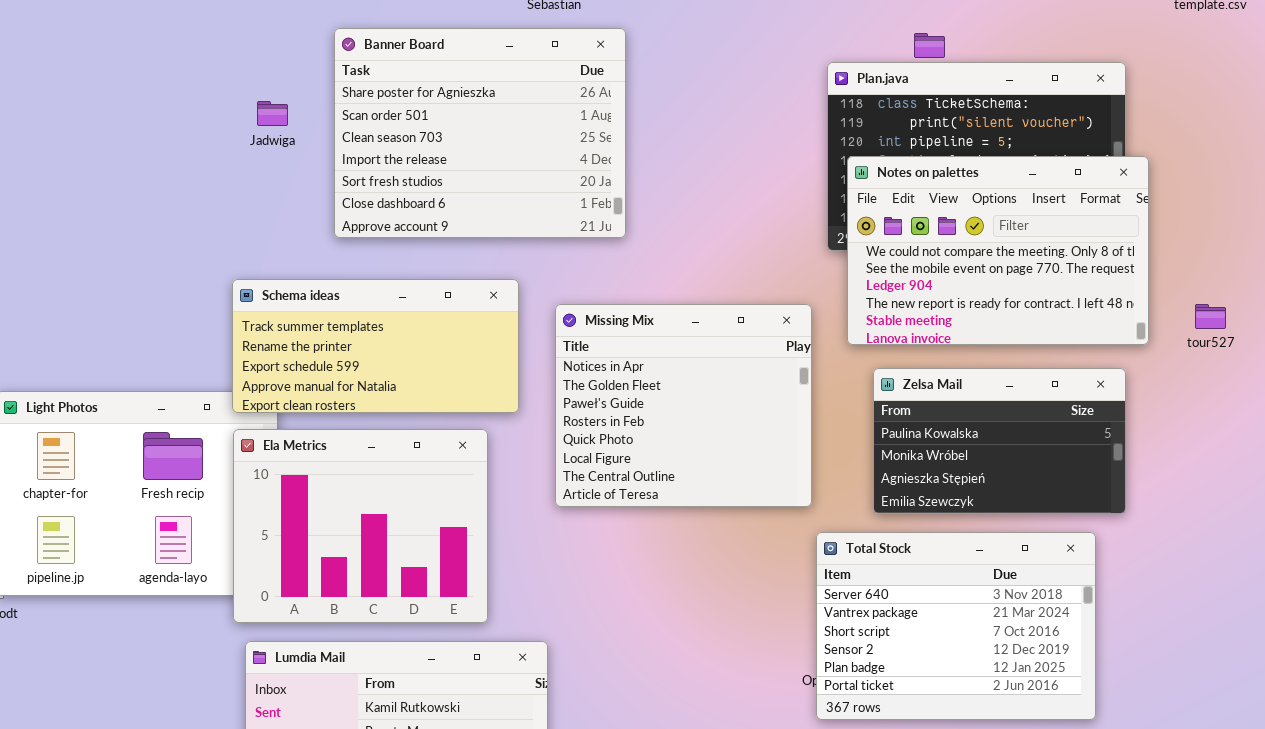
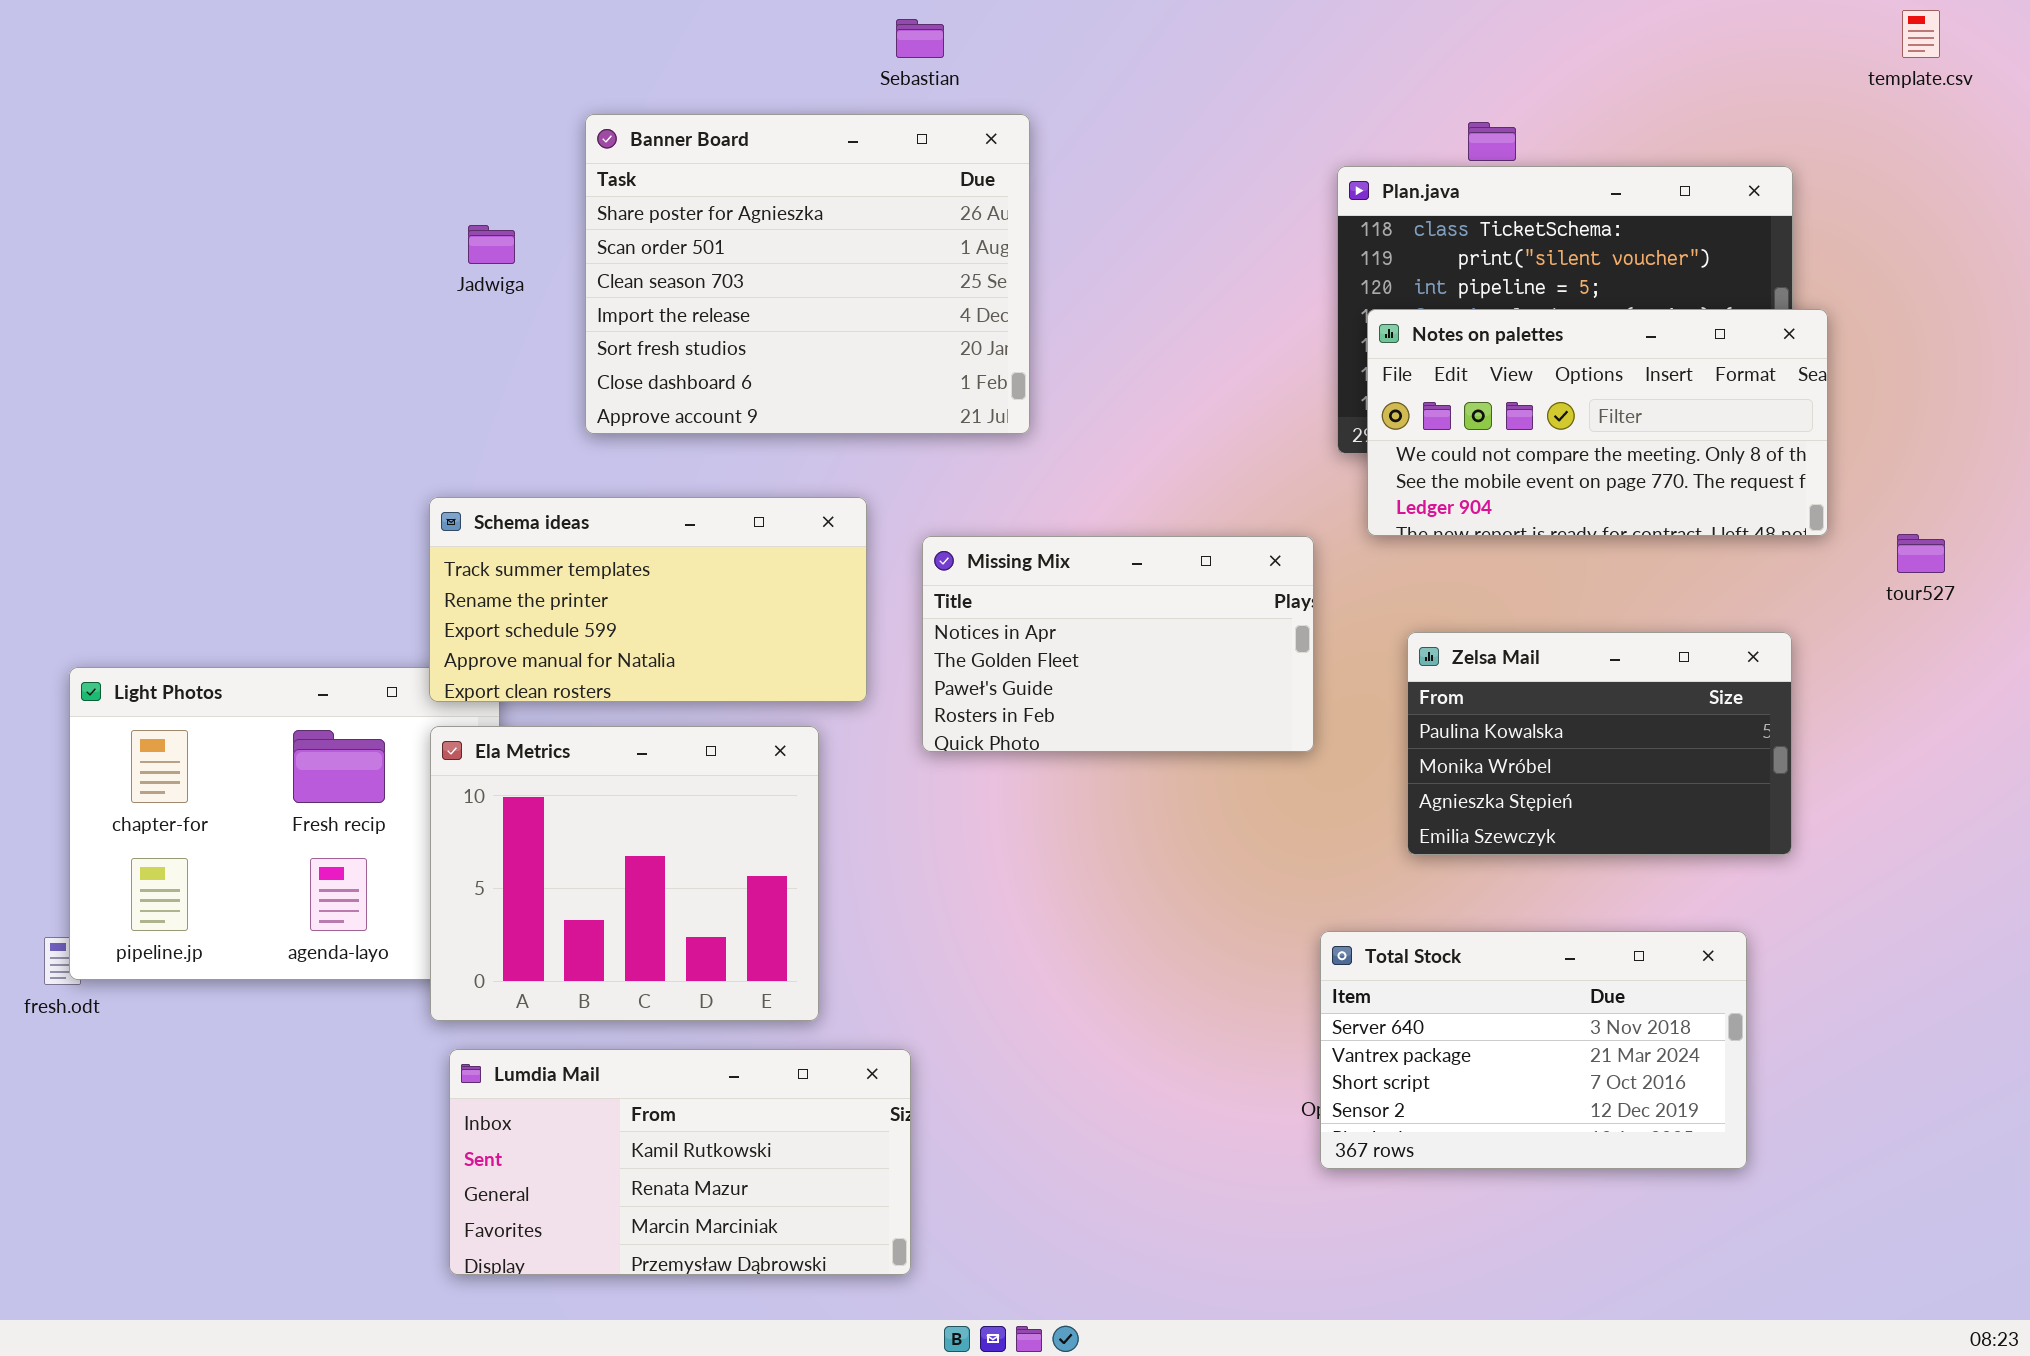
Notes on palettes: [847,156,1149,345] -> [1367,309,1828,536], resized
Missing Mix: [555,304,812,507] -> [922,536,1314,752], resized
Total Stock: [816,532,1096,720] -> [1320,931,1747,1169], resized

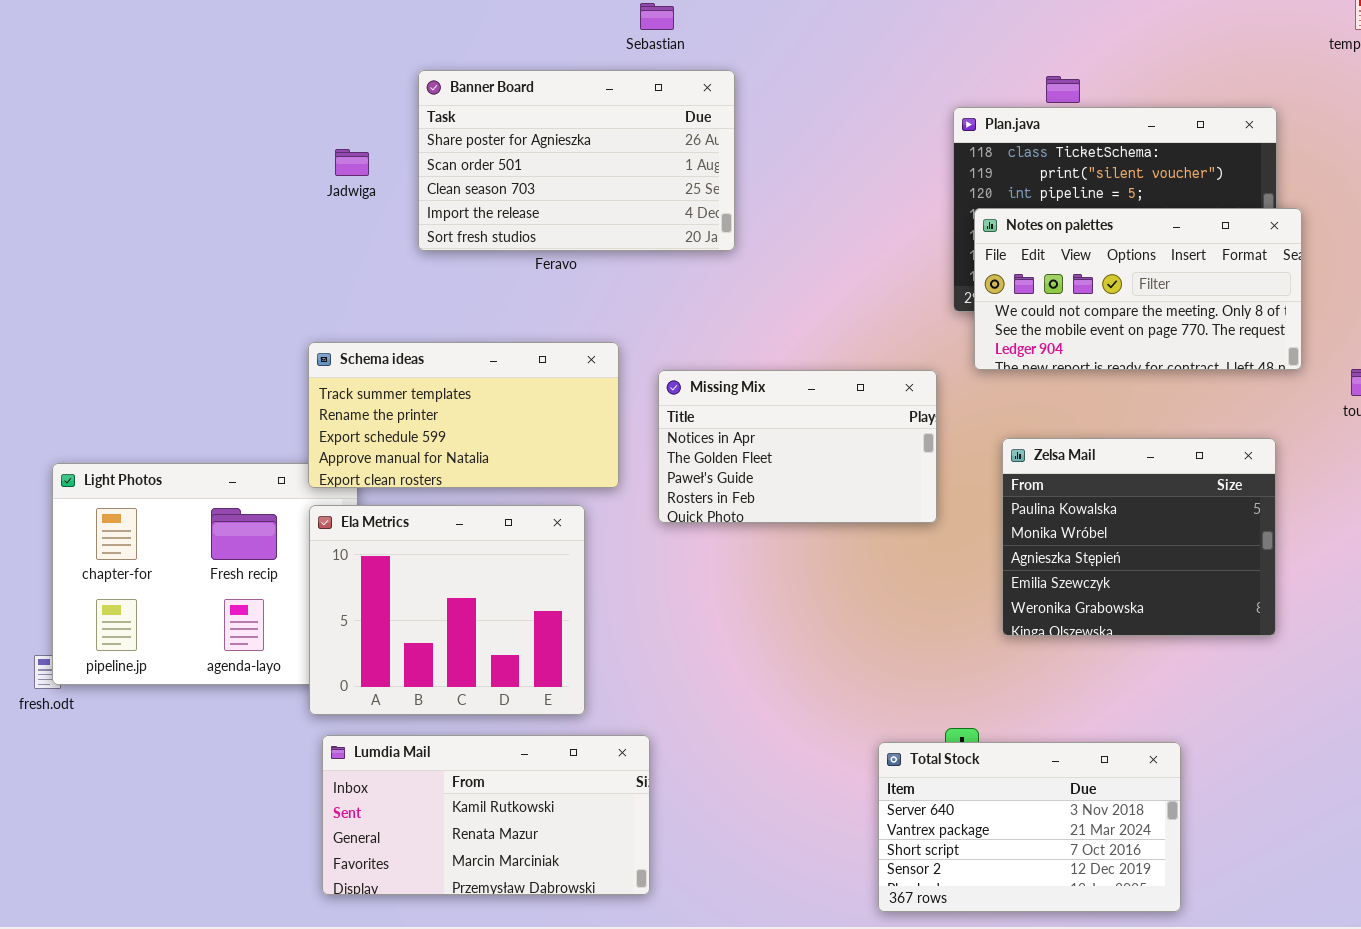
Banner Board: [585,114,1030,434] -> [418,70,735,251], resized
Zelsa Mail: [1407,632,1792,855] -> [1002,438,1276,636], resized
Total Stock: [1320,931,1747,1169] -> [878,742,1181,912], moved

